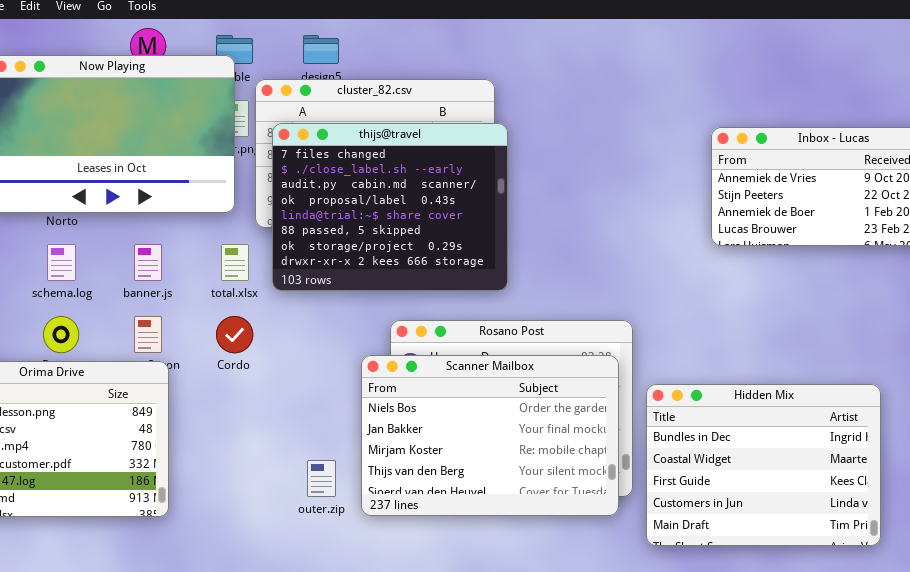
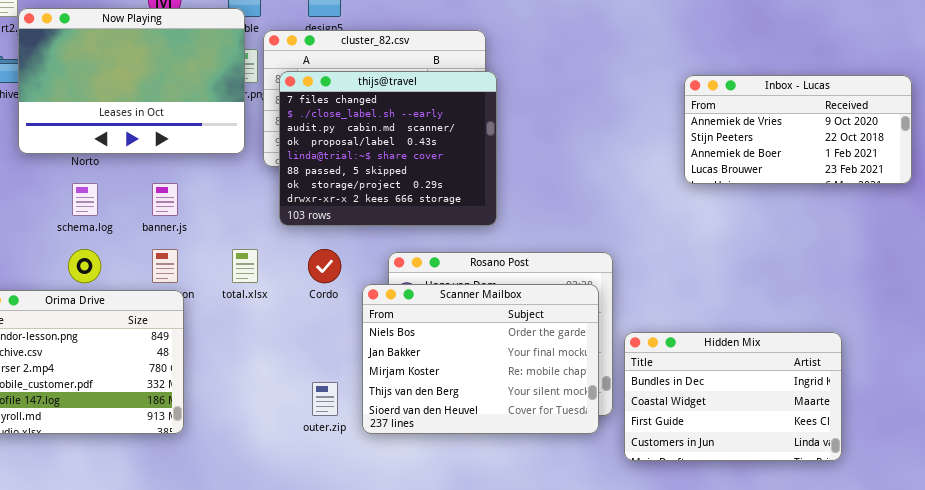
total.xlsx: [221,244,249,281] -> [232,249,258,283], moved
Cordo: [216,316,253,353] -> [308,249,341,283], moved
Hidden Mix: [646,384,881,546] -> [624,332,842,461], resized

